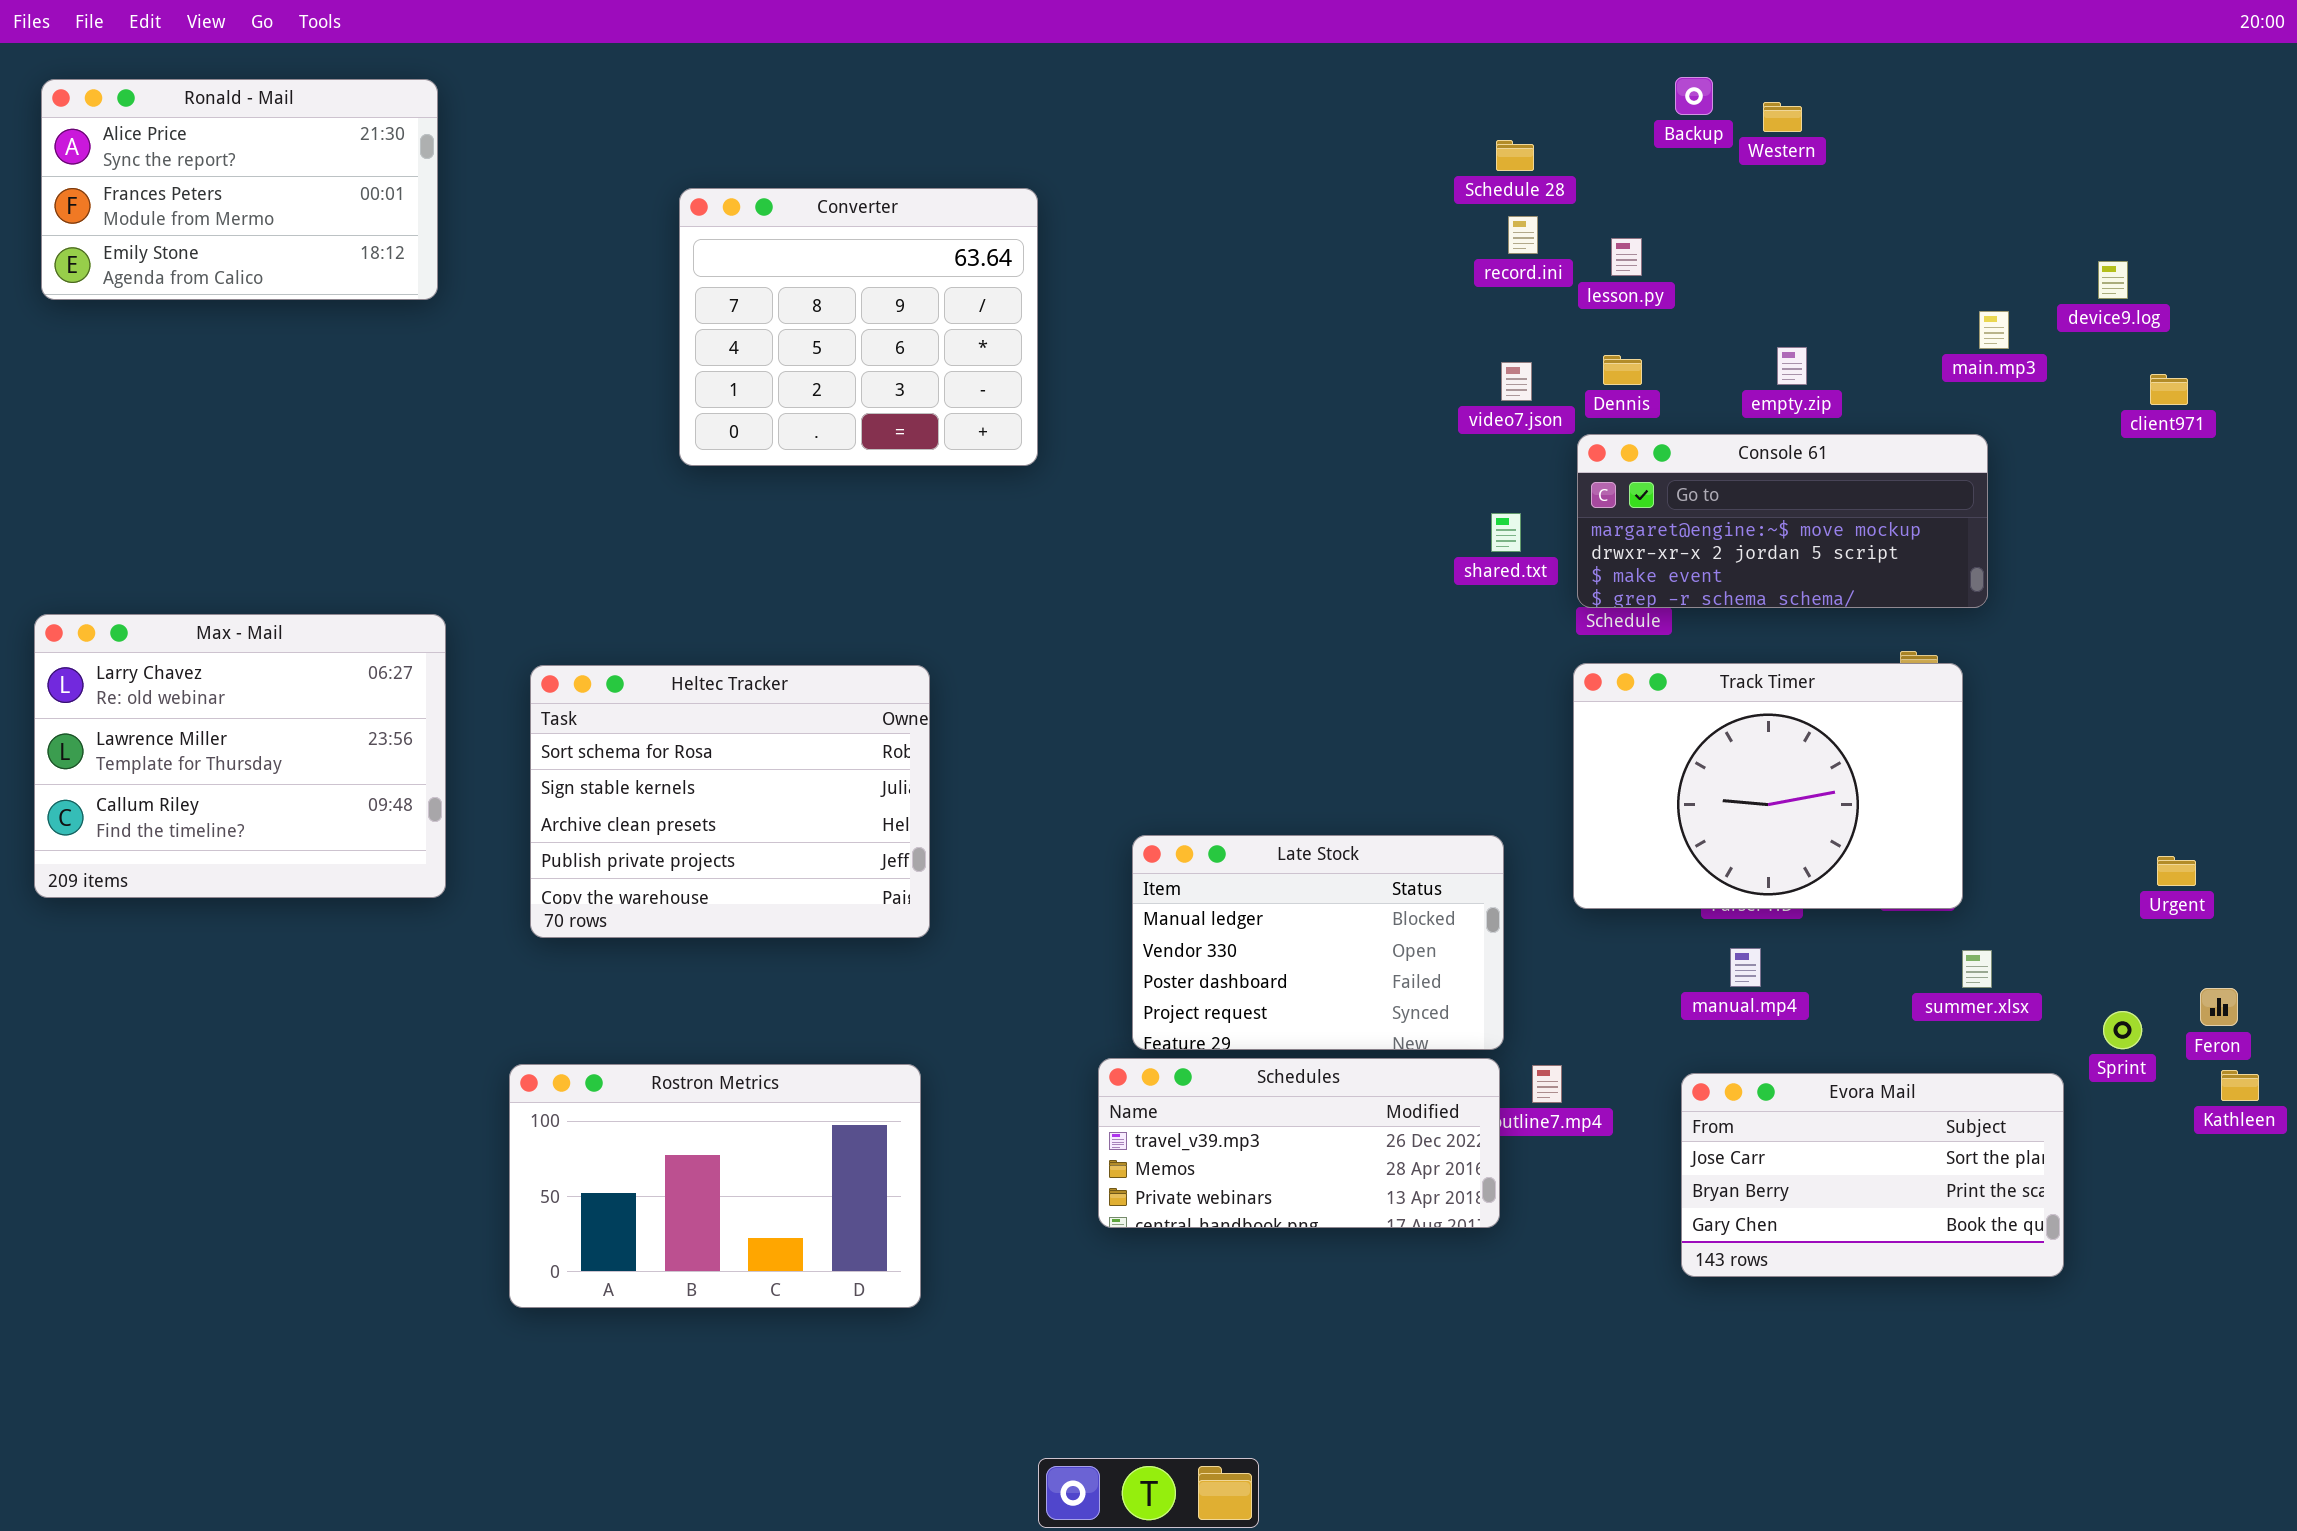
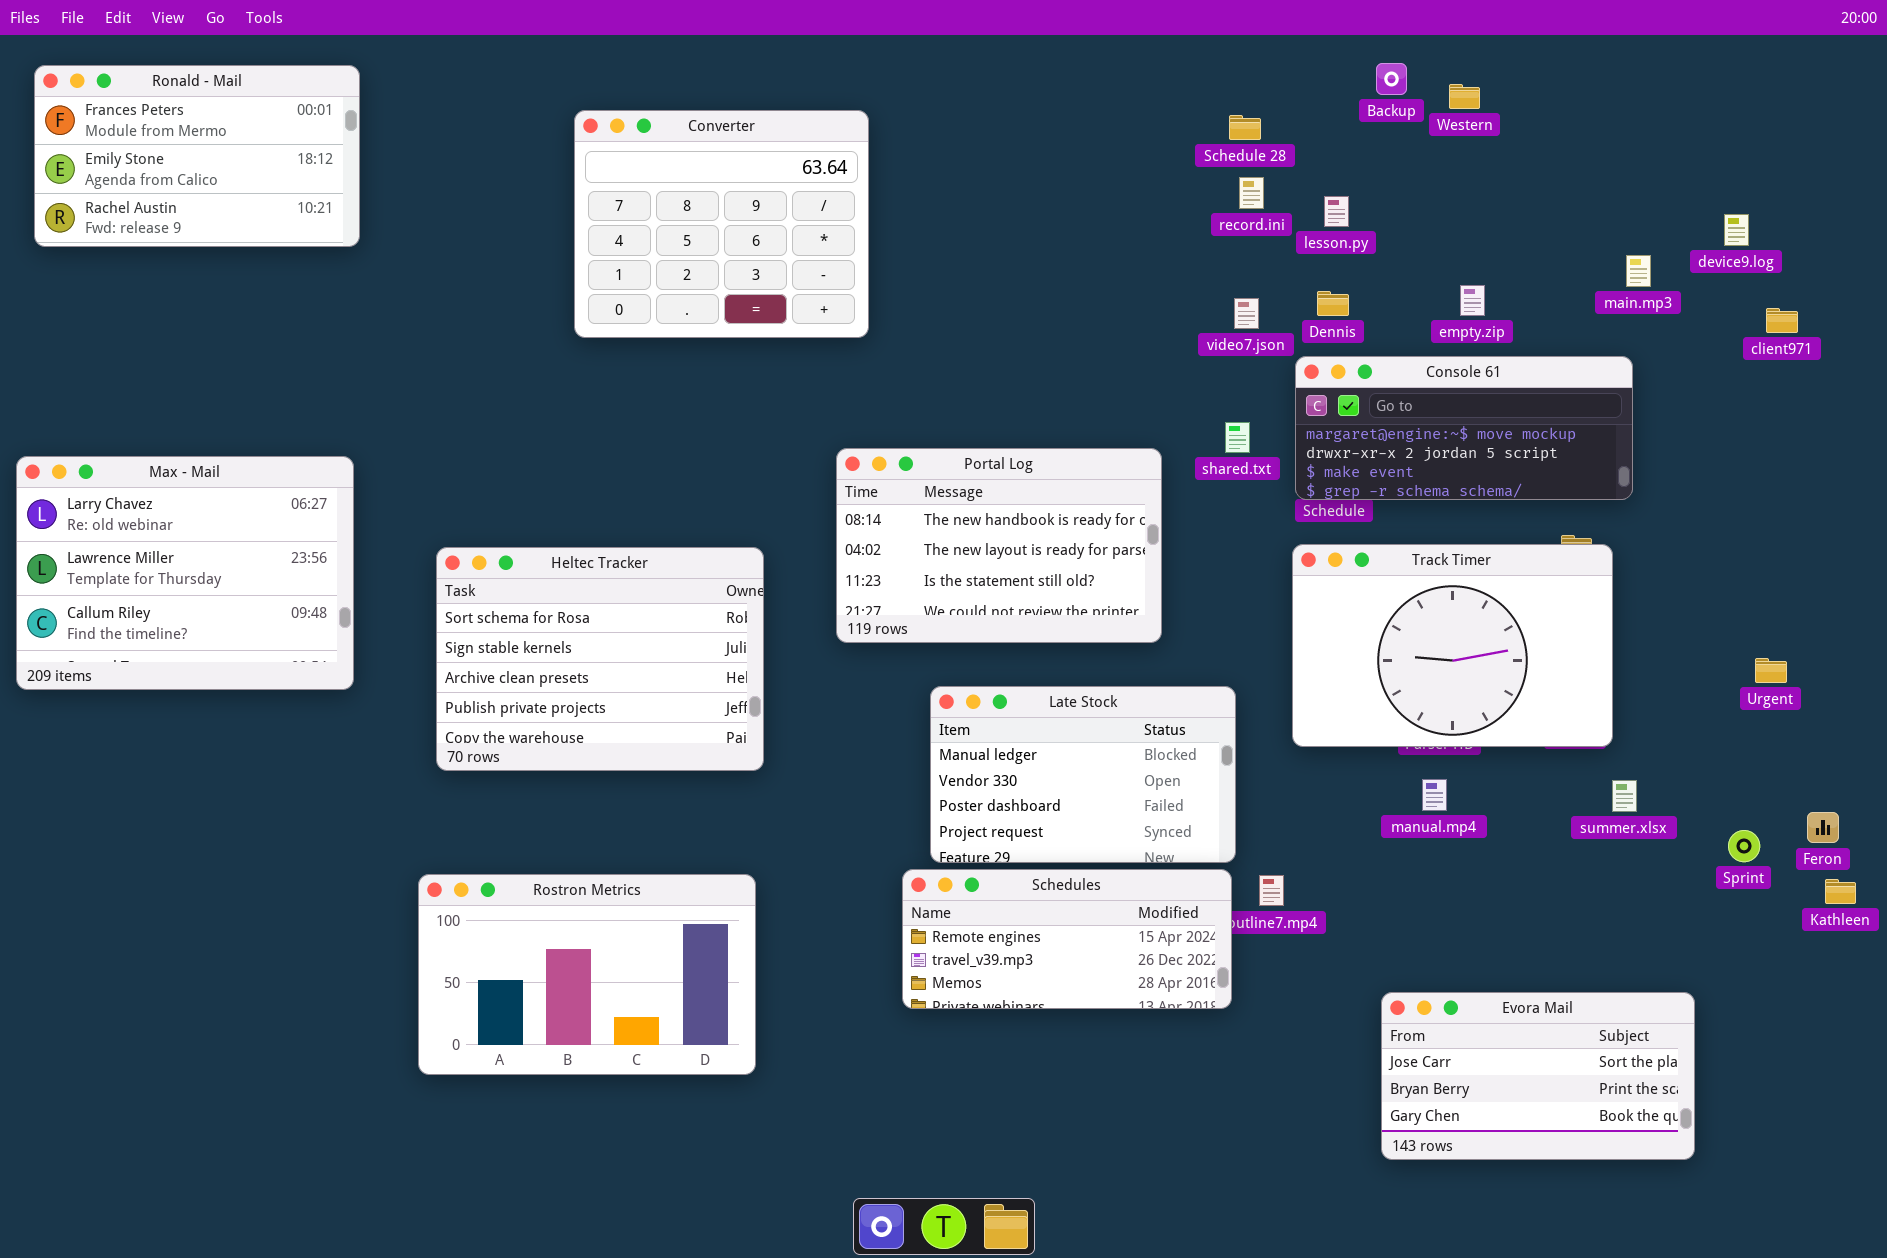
Ronald - Mail: [41,79,438,300] -> [34,65,360,247], scrolled down 1 row
Converter: [679,188,1038,466] -> [574,110,869,338], moved
Portal Log: none -> [836,448,1162,643], opened
Max - Mail: [34,614,446,898] -> [16,456,354,690], moved
Urgent: [2157,856,2196,886] -> [1755,658,1787,683], moved
Schedules: [1098,1058,1500,1228] -> [902,869,1232,1009], scrolled up 1 row
Evora Mail: [1681,1073,2064,1277] -> [1381,992,1695,1160], moved

